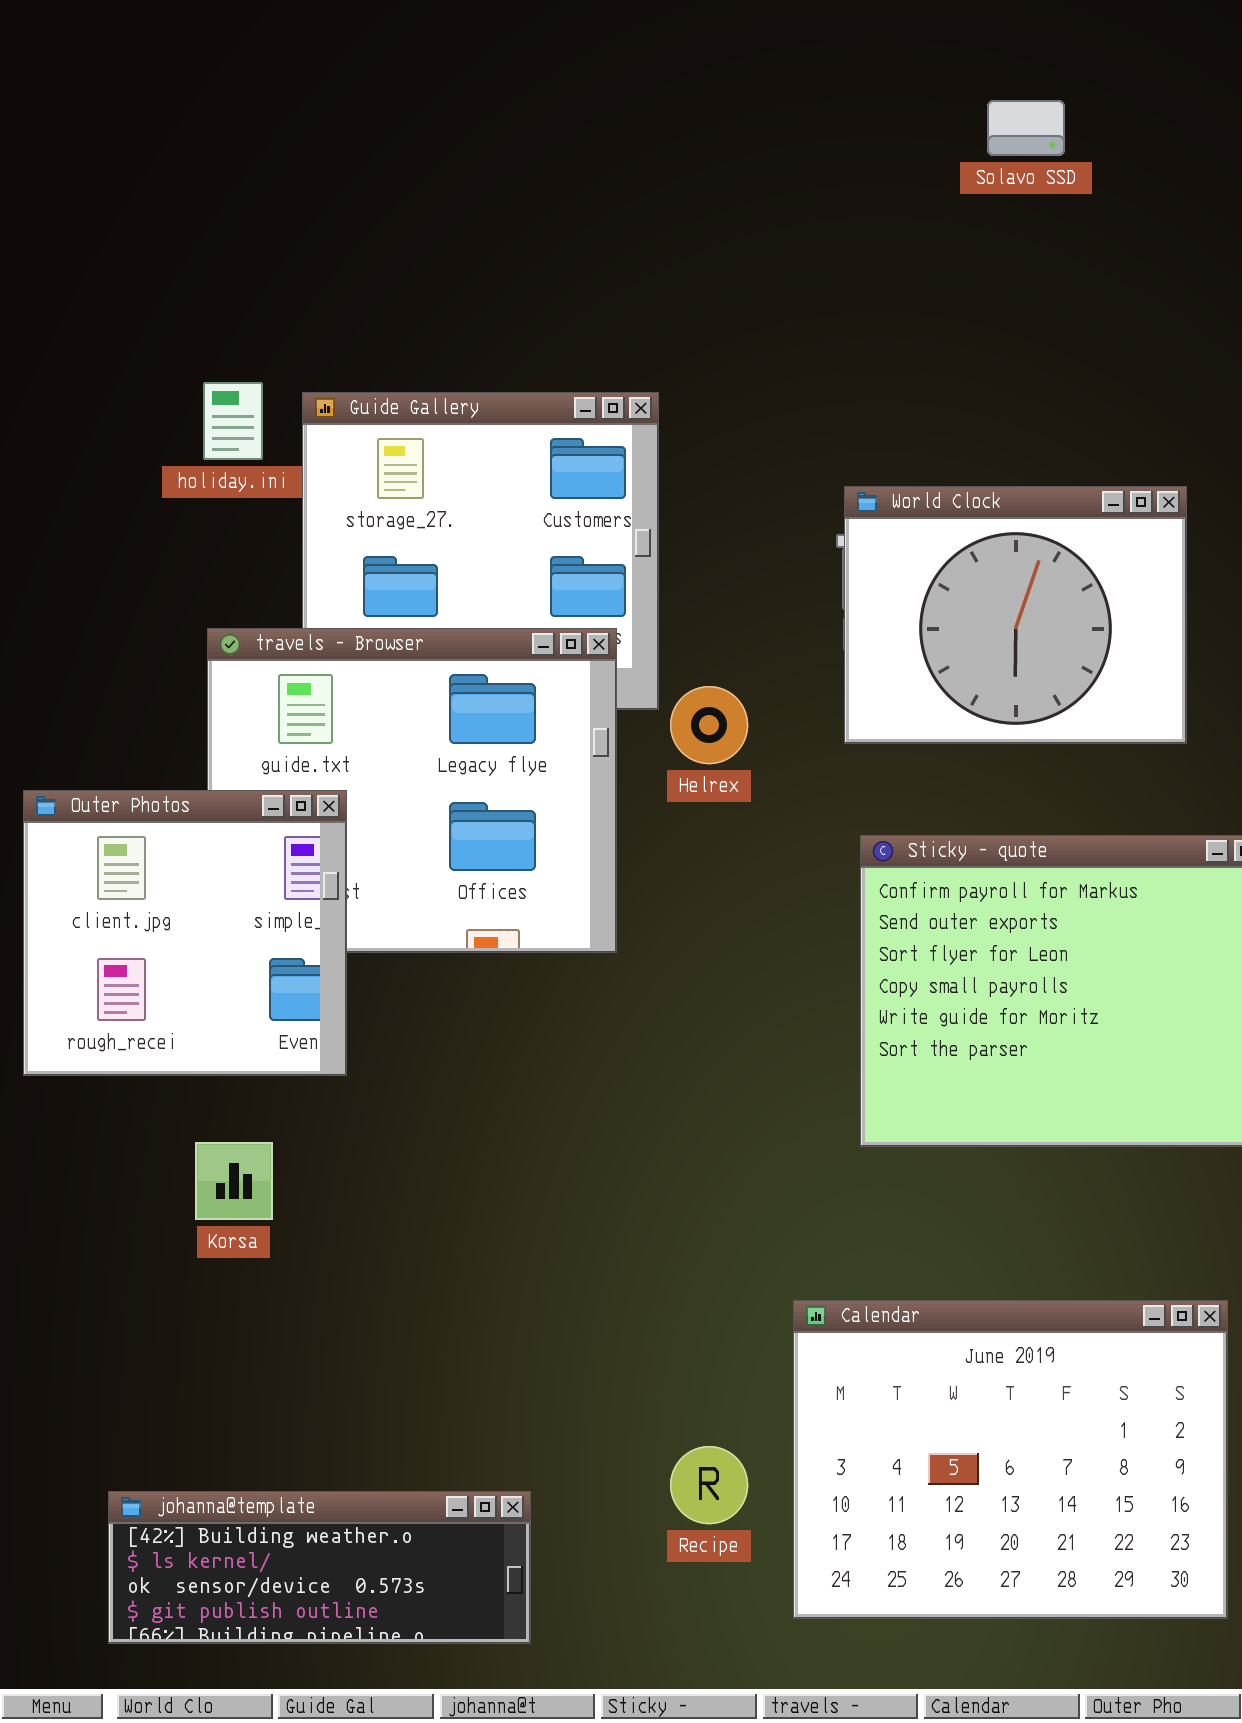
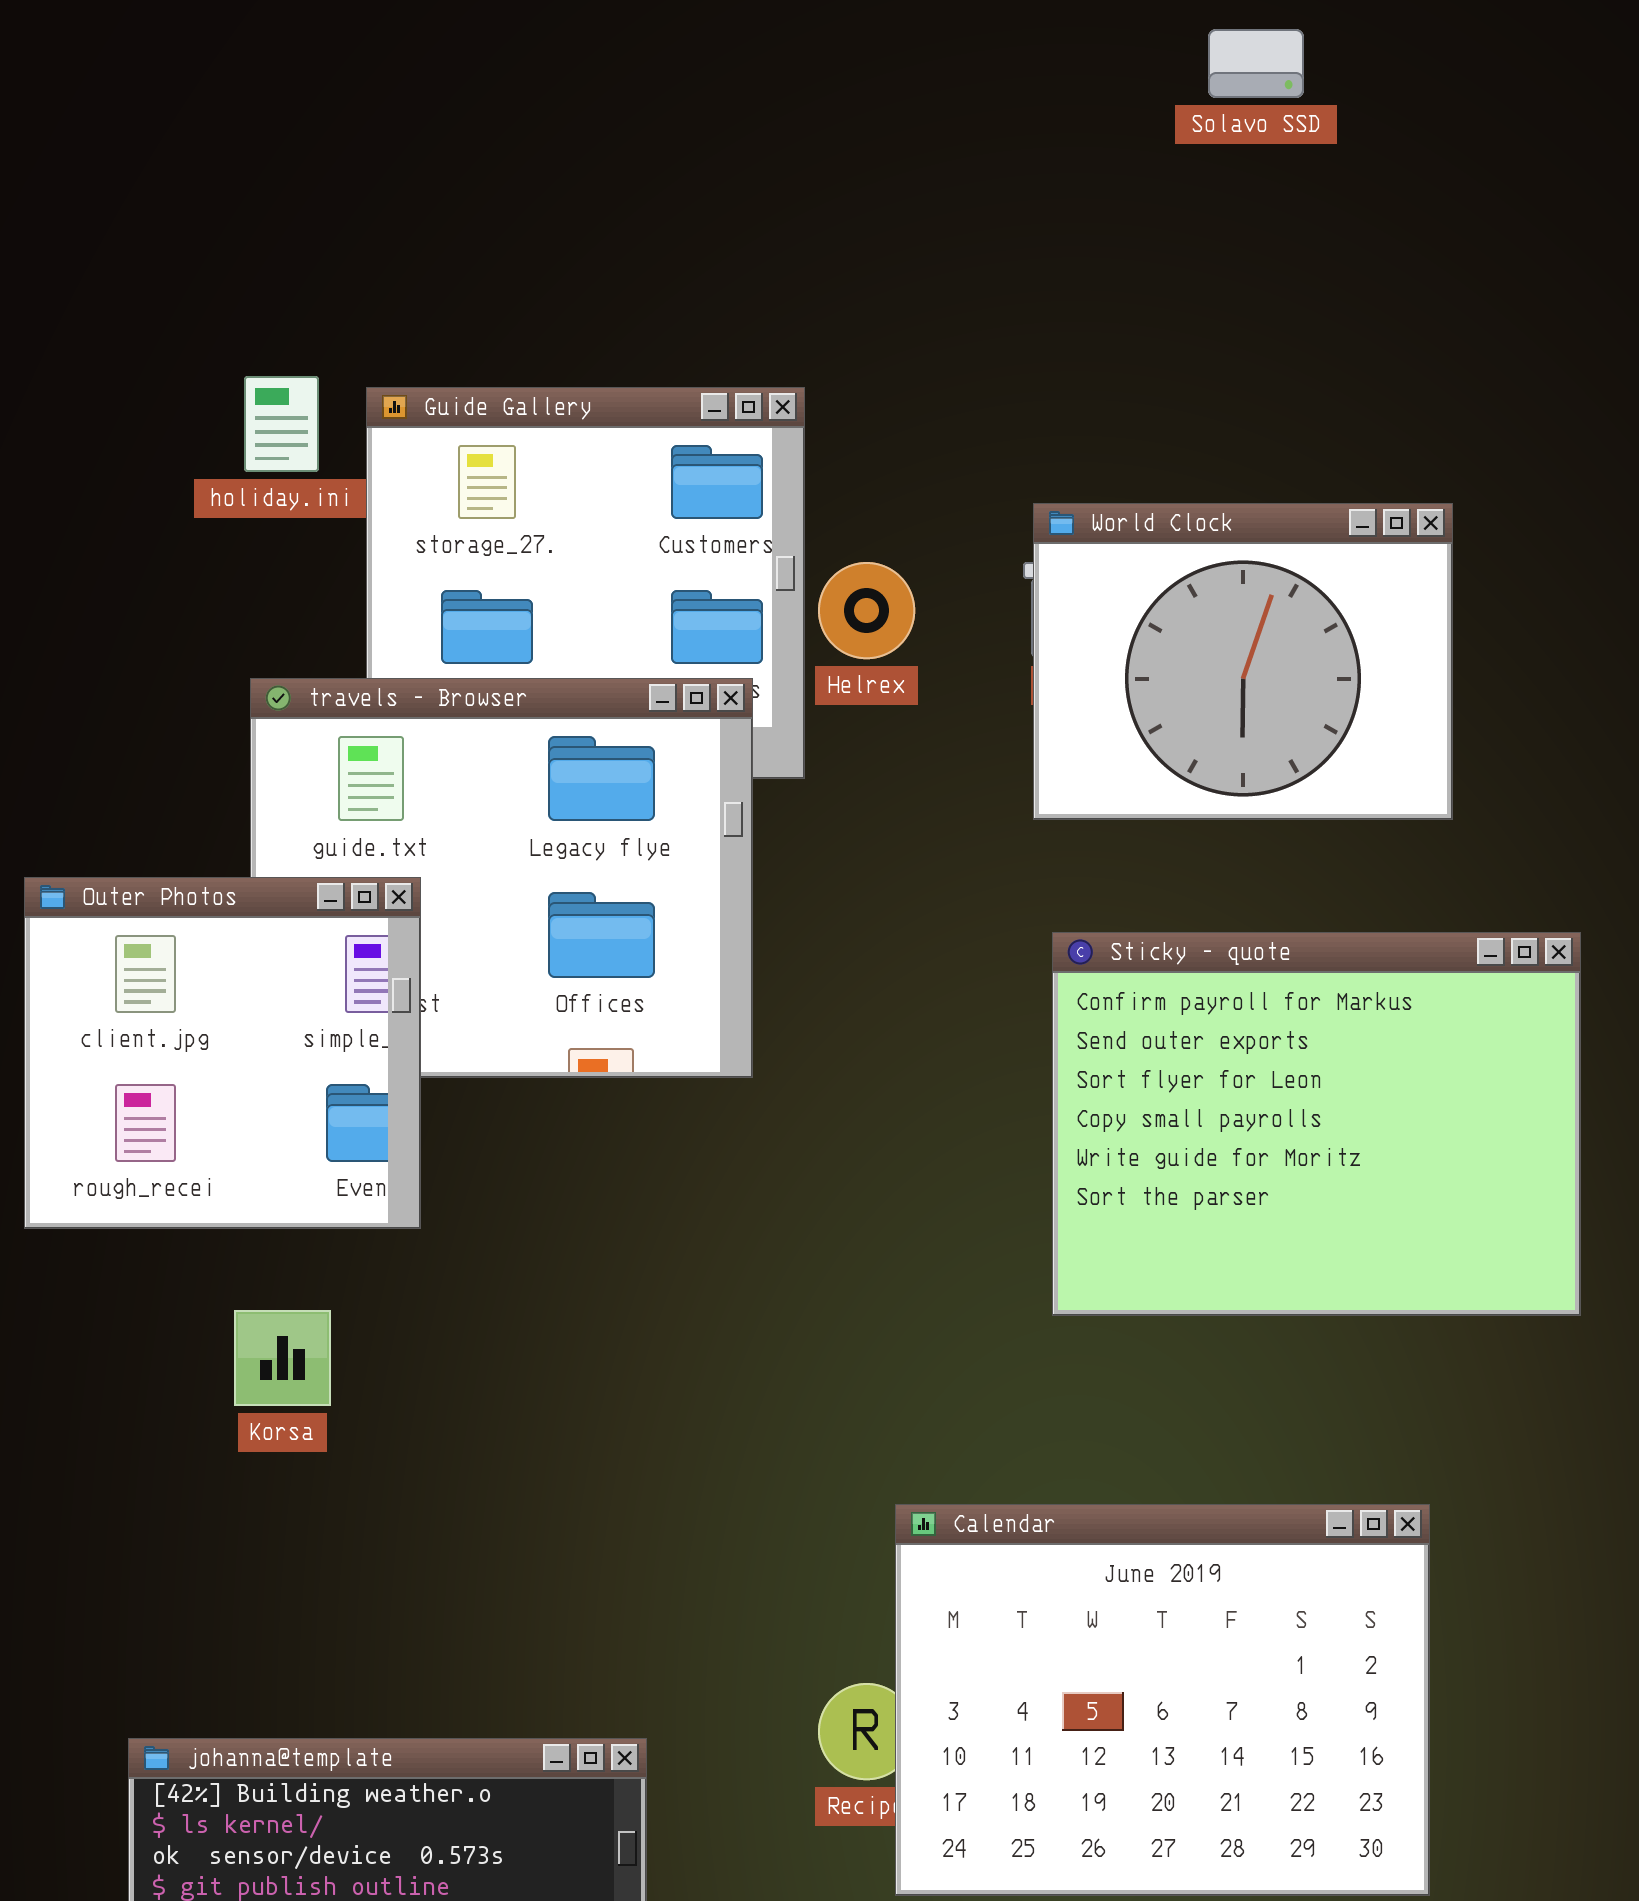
Helrex: [670,686,748,764] -> [818,562,915,659], moved
Calendar: [793,1300,1228,1619] -> [895,1504,1430,1896], moved

